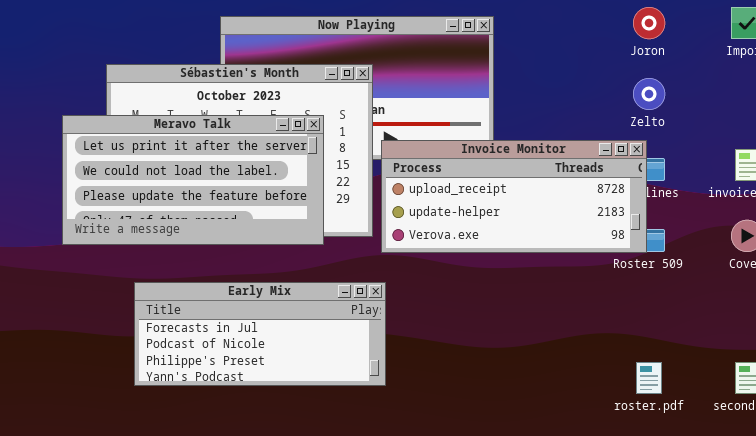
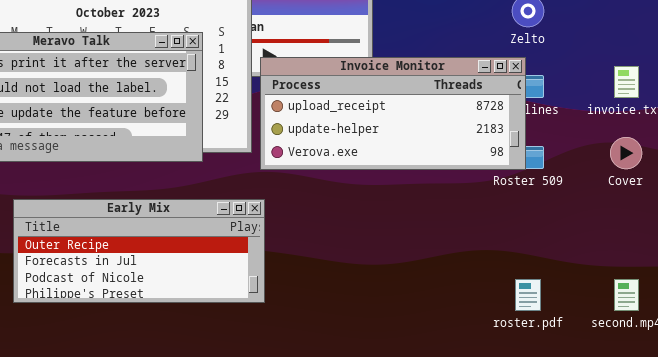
Early Mix: [134,282,386,386] -> [13,199,265,303], scrolled up 1 row

